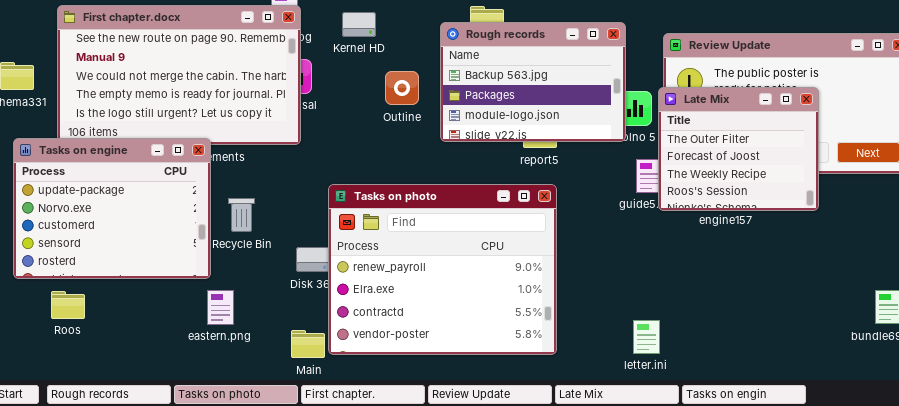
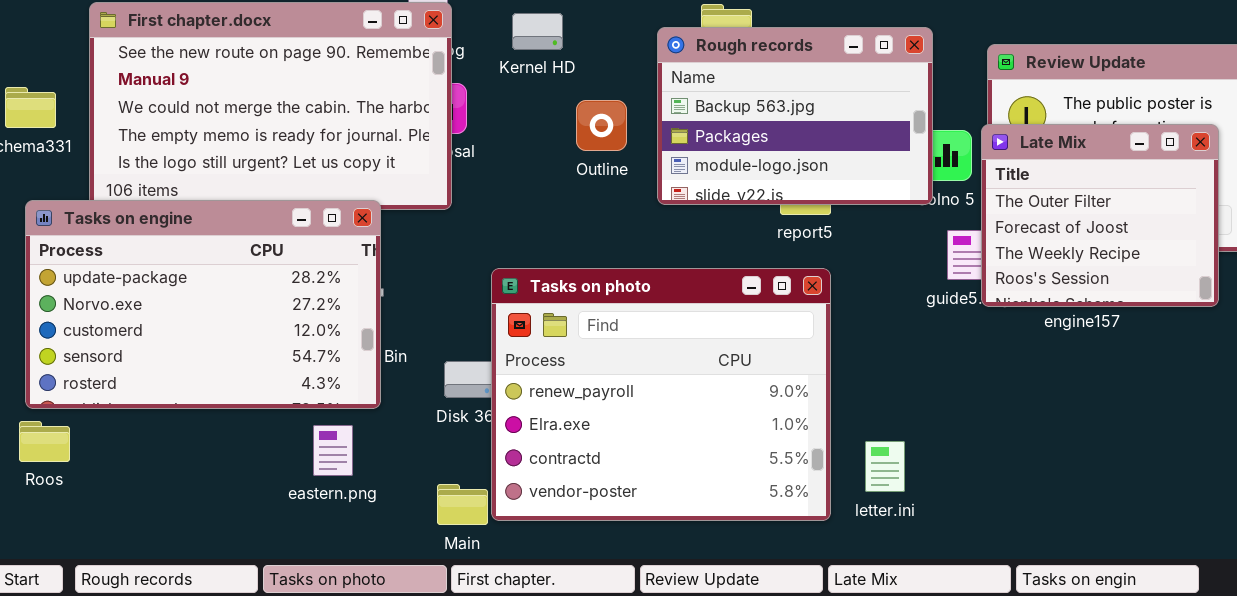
Tasks on engine: [13,138,211,279] -> [25,200,381,409], resized
Roos: [51,291,85,319] -> [19,421,70,462], moved
letter.ini: [633,320,660,354] -> [865,441,905,492], moved

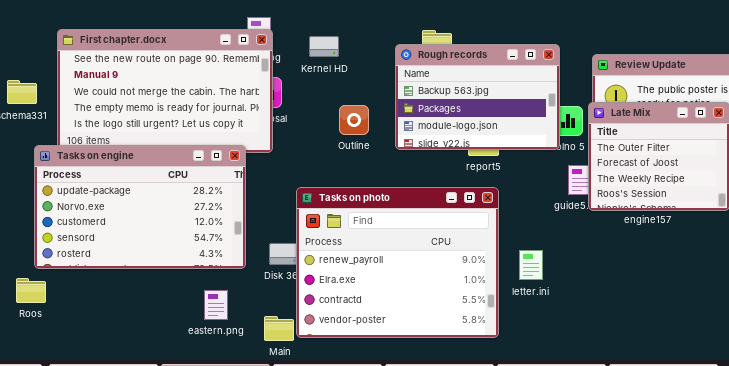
Outline: [576,100,627,151] -> [339,105,369,135], moved
Tasks on engine: [25,200,381,409] -> [34,145,246,269], moved
eastern.png: [313,425,353,476] -> [204,290,228,320], moved
letter.ini: [865,441,905,492] -> [519,250,543,280], moved

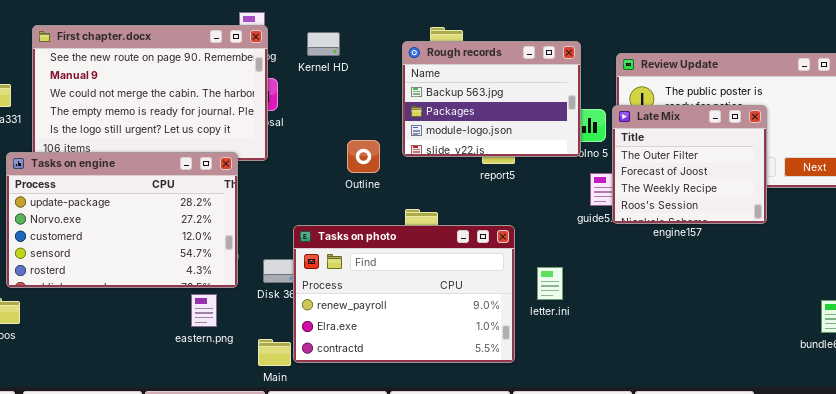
Outline: [339,105,369,135] -> [347,140,380,173], moved
Tasks on photo: [296,187,499,338] -> [293,225,515,363], resized
eastern.png: [204,290,228,320] -> [191,294,217,327], moved

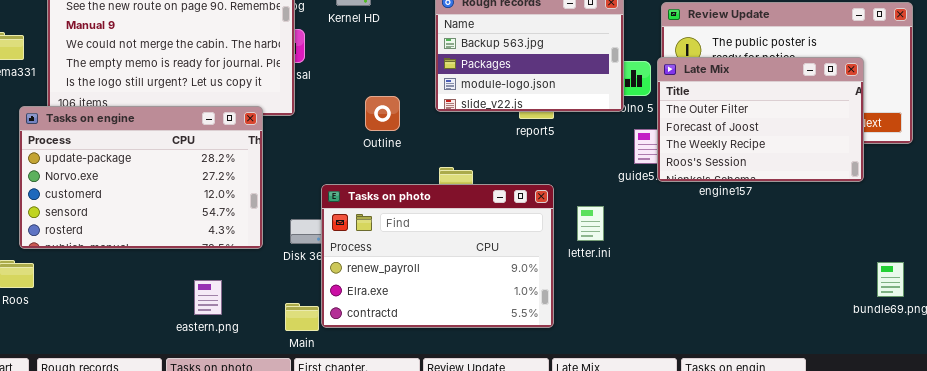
Late Mix: [612,105,767,224] -> [657,57,864,182], resized
Outline: [347,140,380,173] -> [365,96,400,131], moved
letter.ini: [537,267,563,300] -> [577,206,604,241], moved
eastern.png: [191,294,217,327] -> [194,280,222,315], moved

